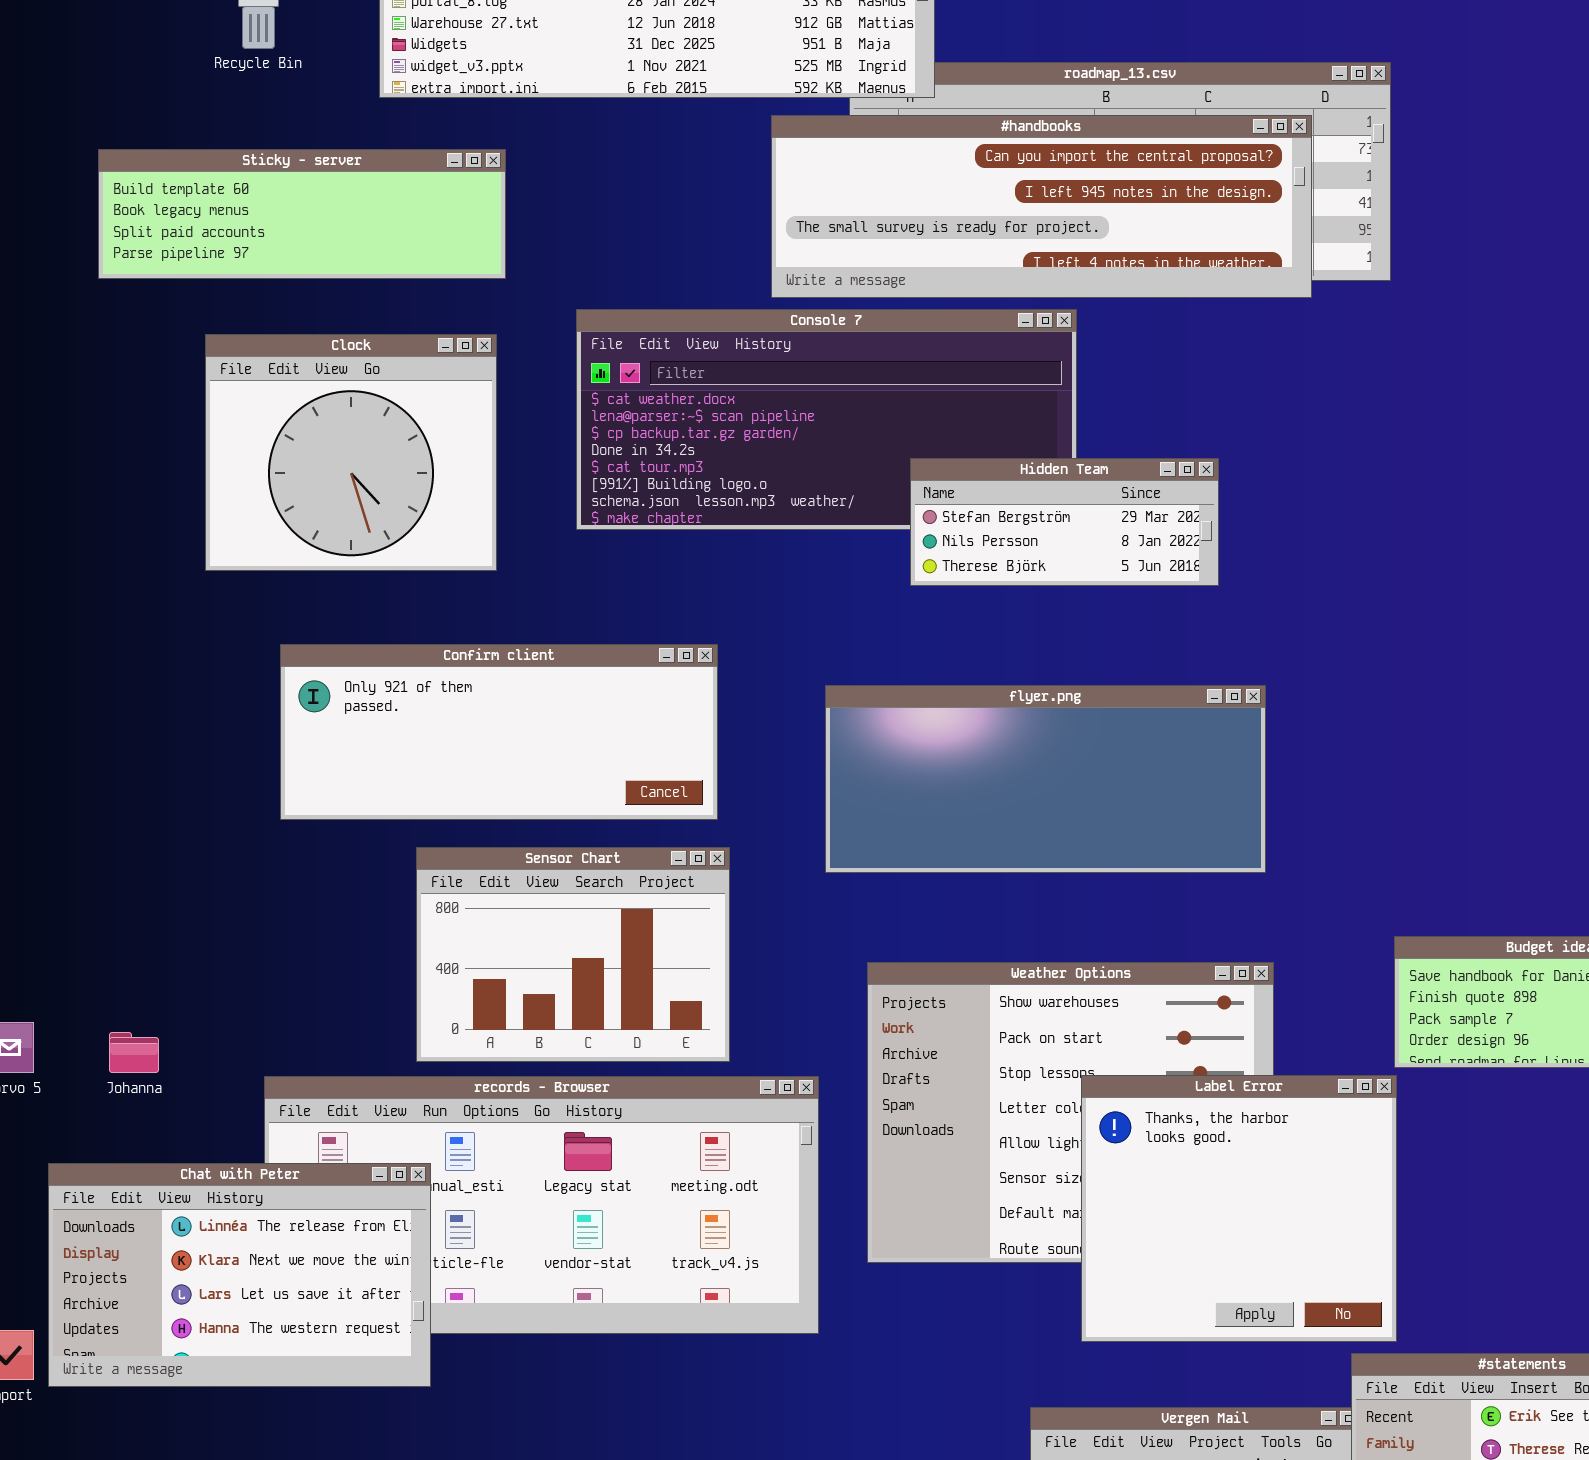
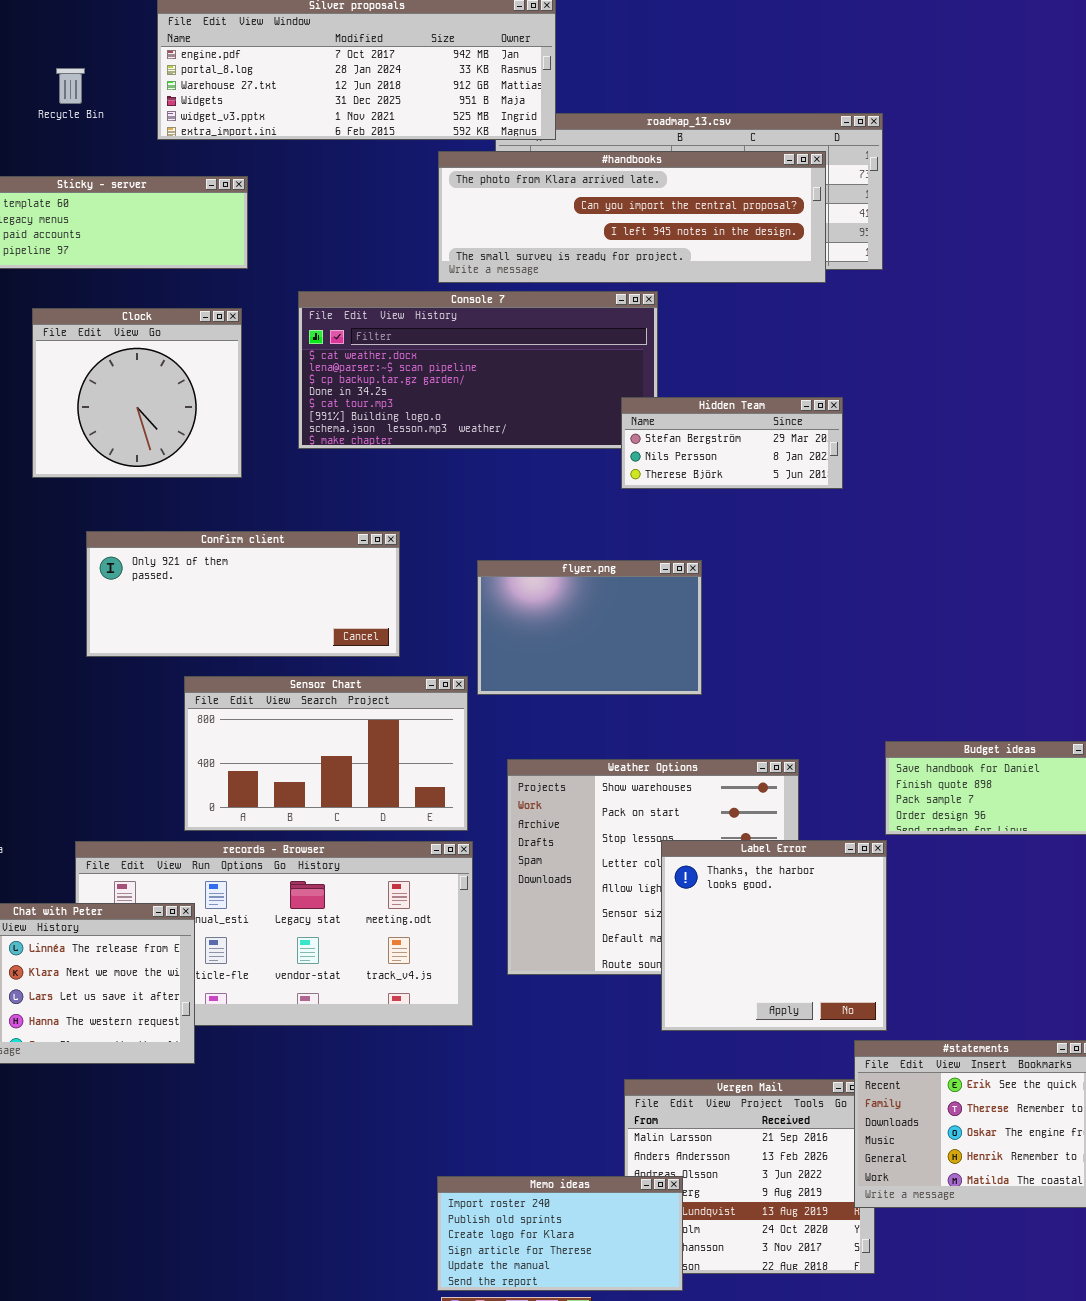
#handbooks: [771,115,1312,298] -> [438,151,826,283], scrolled up 1 row
Hidden Team: [910,458,1219,586] -> [621,397,843,489], moved
flyer.png: [825,685,1266,873] -> [477,560,702,695], resized
Sensor Chart: [416,847,730,1062] -> [184,676,468,831], resized

